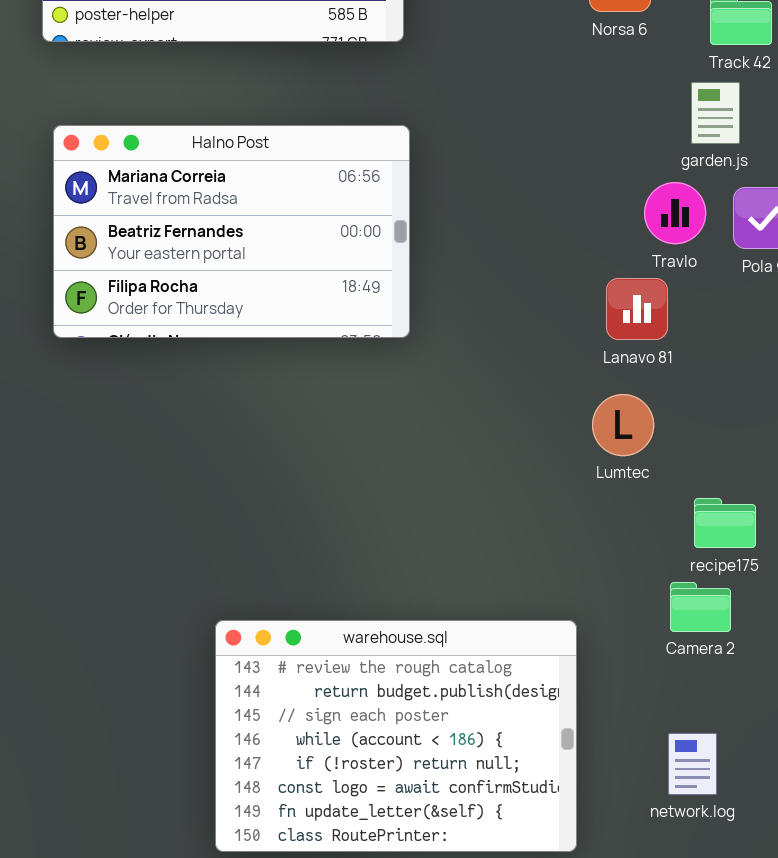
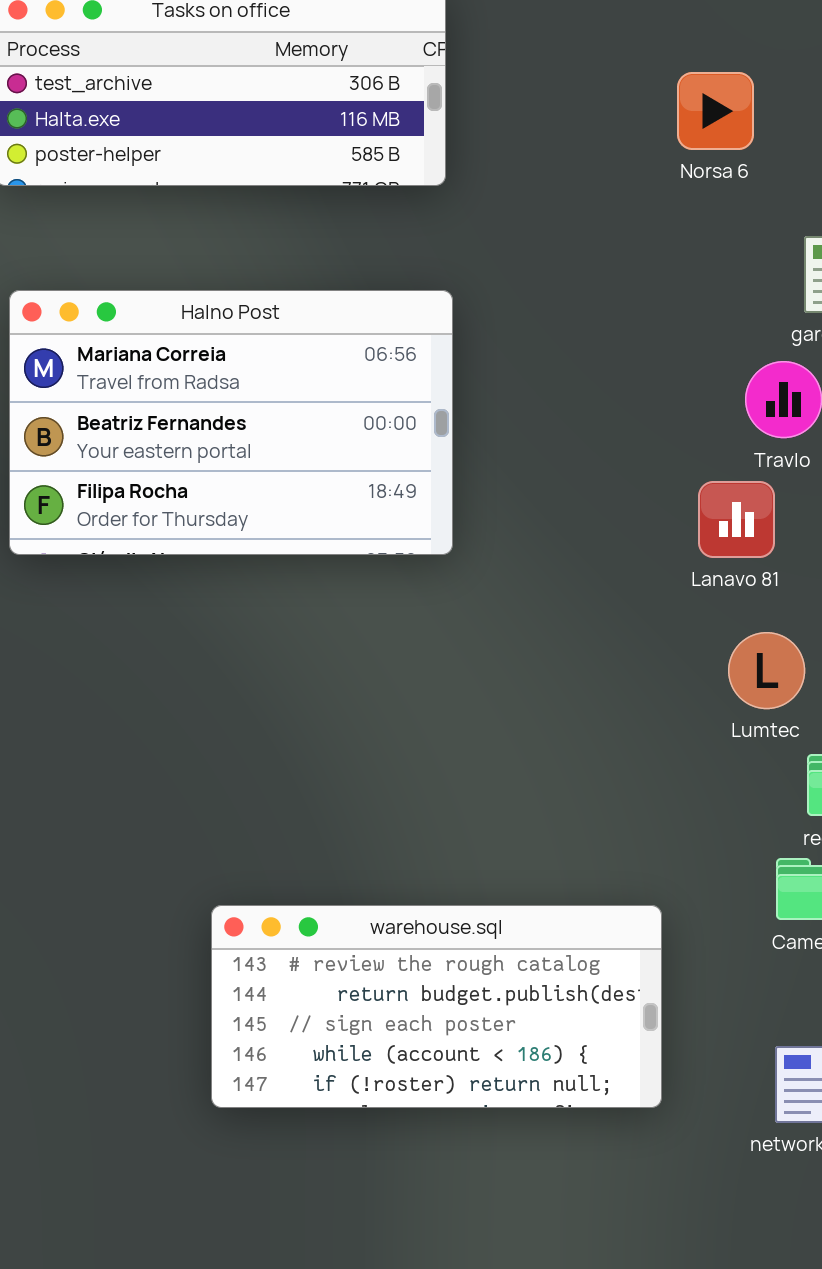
Lumtec: [592,394,654,456] -> [728,632,805,709], moved
warehouse.sql: [215,620,577,852] -> [211,905,662,1108], resized

